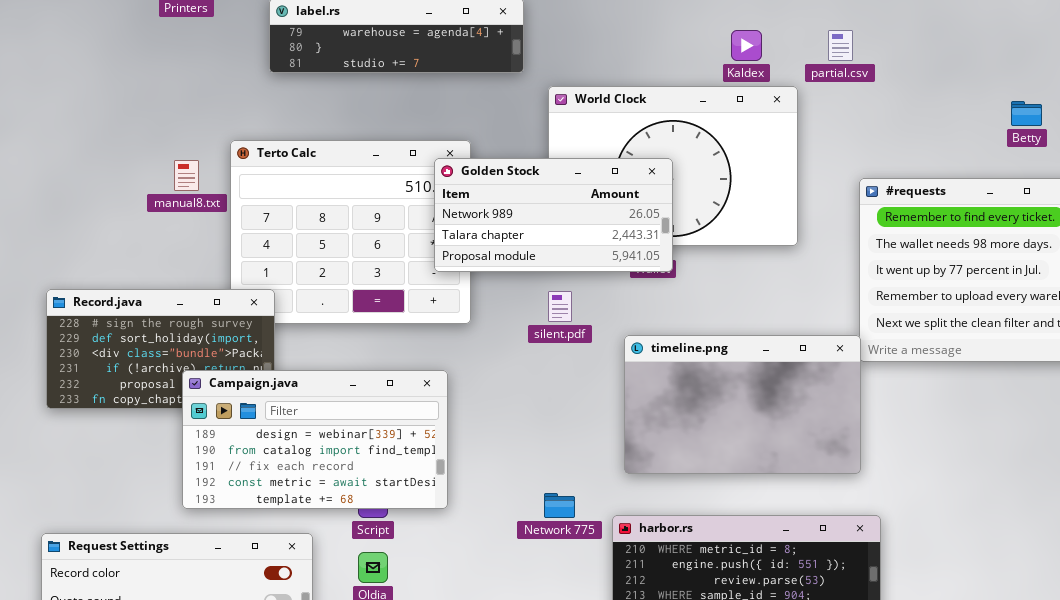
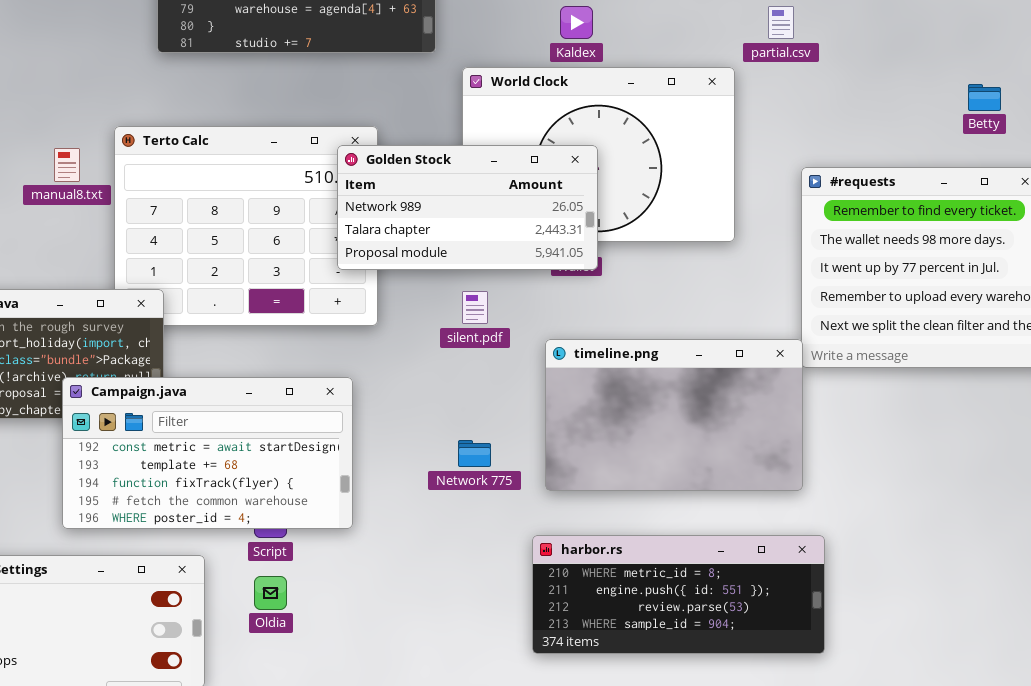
Kaldex: [731,30,762,61] -> [560,6,593,39], moved
Campaign.java: [182,370,448,509] -> [62,377,353,529], scrolled down 3 rows
Network 775: [544,493,575,518] -> [458,440,491,467], moved

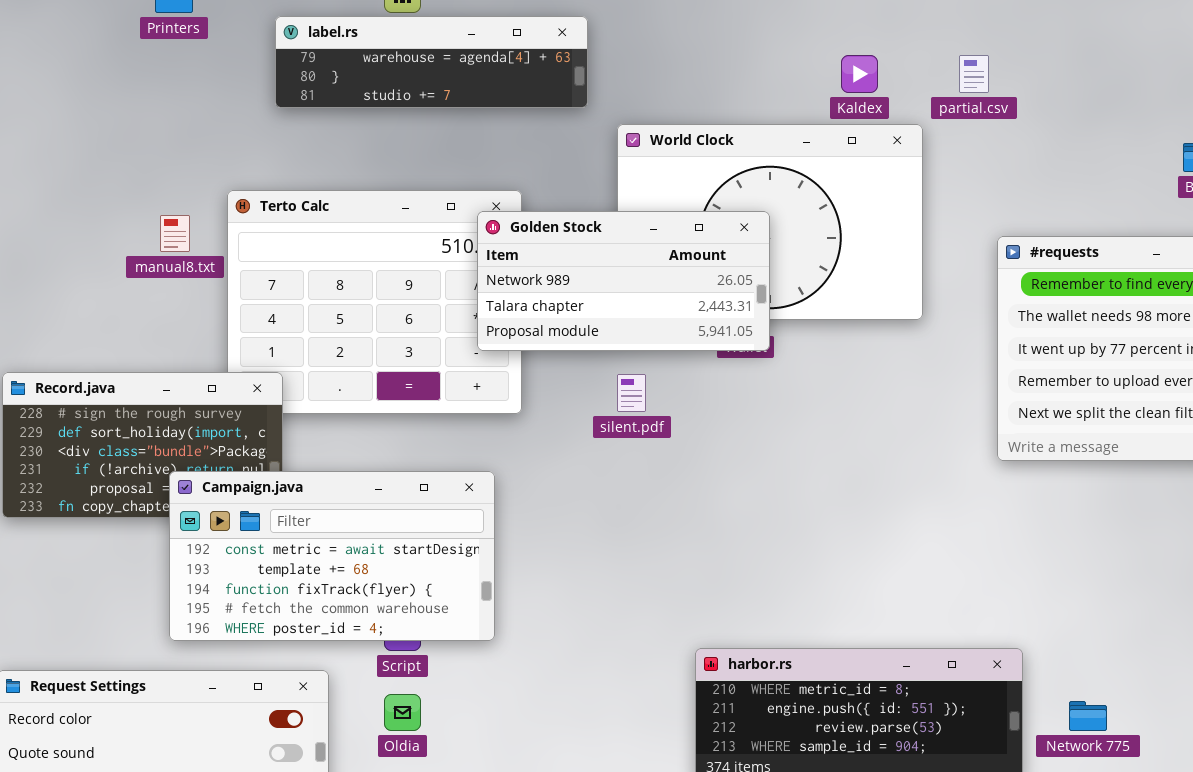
Kaldex: [560,6,593,39] -> [841,55,878,93], moved
timeline.png: [545,339,803,491] -> none, closed
Network 775: [458,440,491,467] -> [1069,701,1107,731], moved

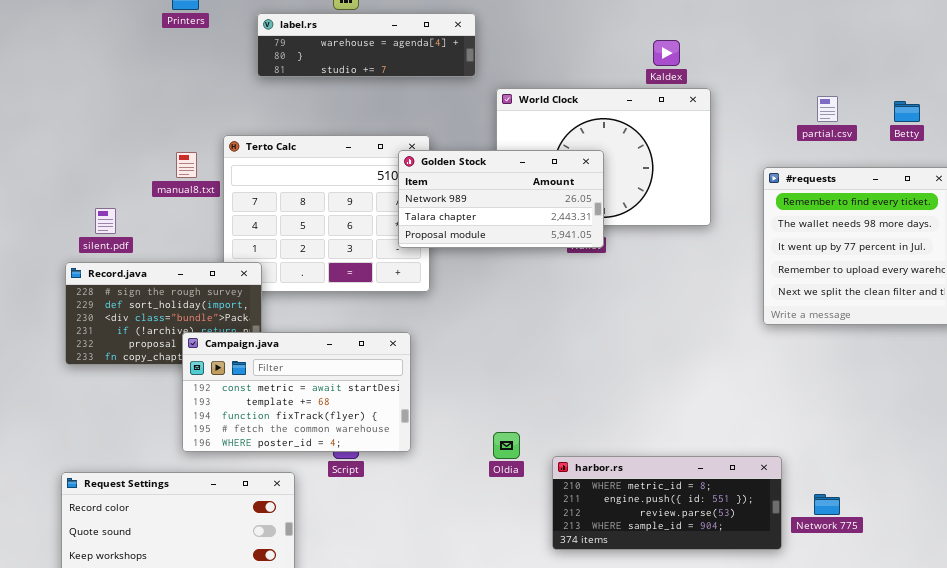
partial.csv: [959,55,989,93] -> [817,96,838,122], moved
silent.pdf: [617,374,646,412] -> [95,208,116,234], moved
Oldia: [384,694,421,731] -> [493,432,520,459], moved

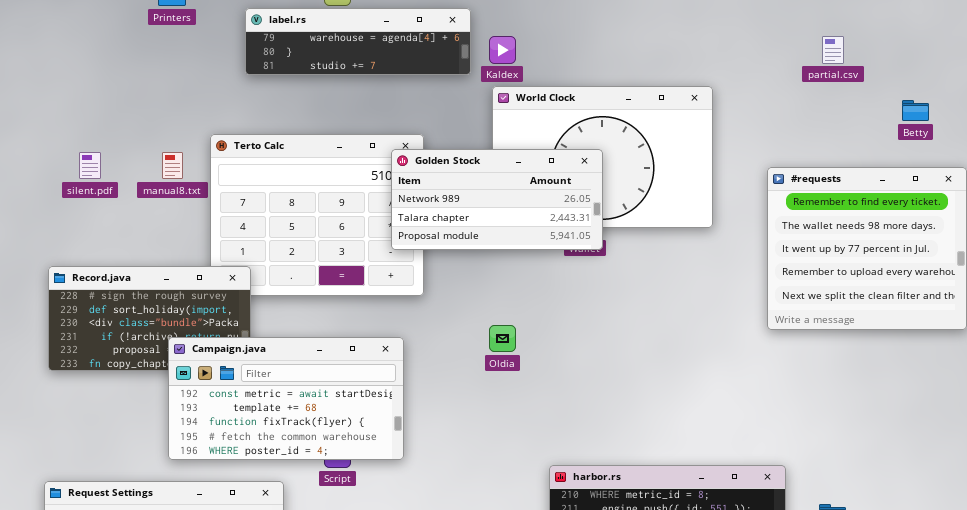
Kaldex: [653,40,680,66] -> [489,36,516,64], moved
partial.csv: [817,96,838,122] -> [822,36,844,64], moved
silent.pdf: [95,208,116,234] -> [79,152,101,179], moved
Oldia: [493,432,520,459] -> [489,325,516,352], moved

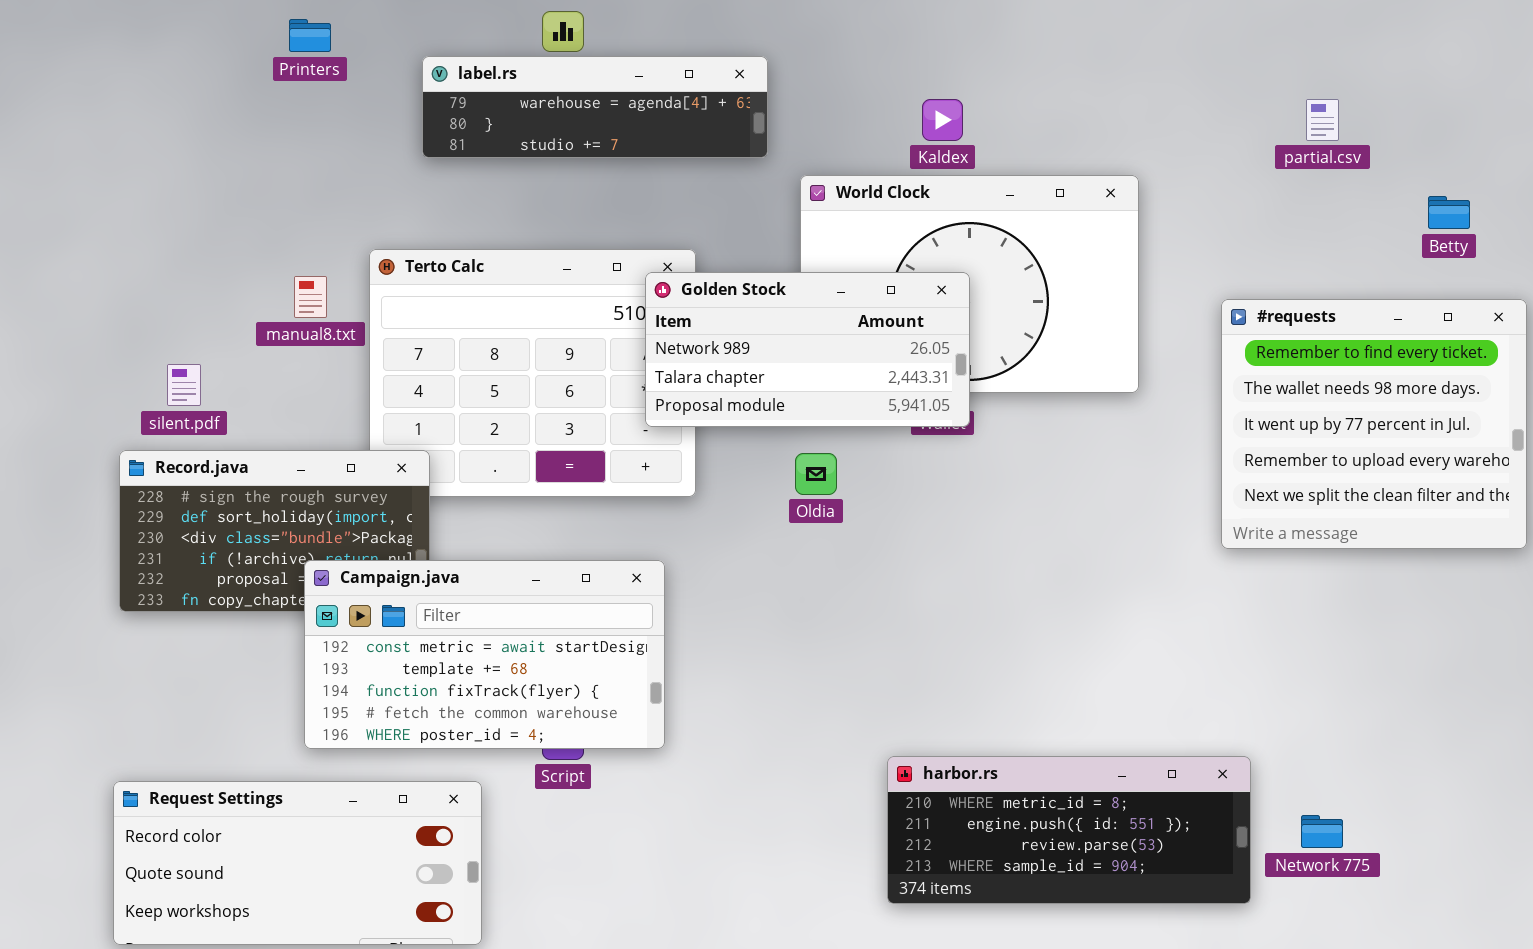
Kaldex: [489,36,516,64] -> [922,99,963,141], moved
silent.pdf: [79,152,101,179] -> [167,364,201,406], moved
Oldia: [489,325,516,352] -> [795,453,837,495], moved

